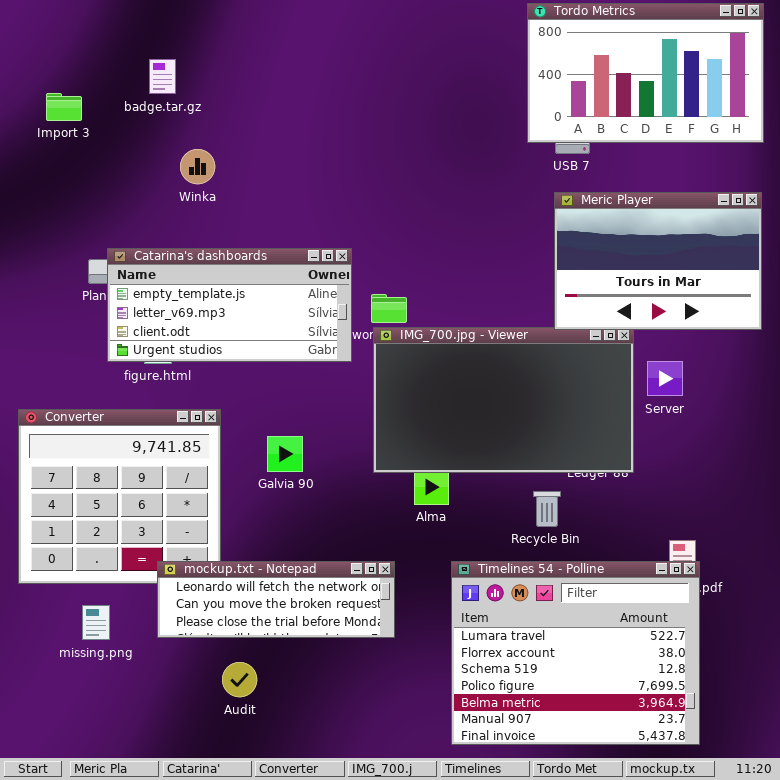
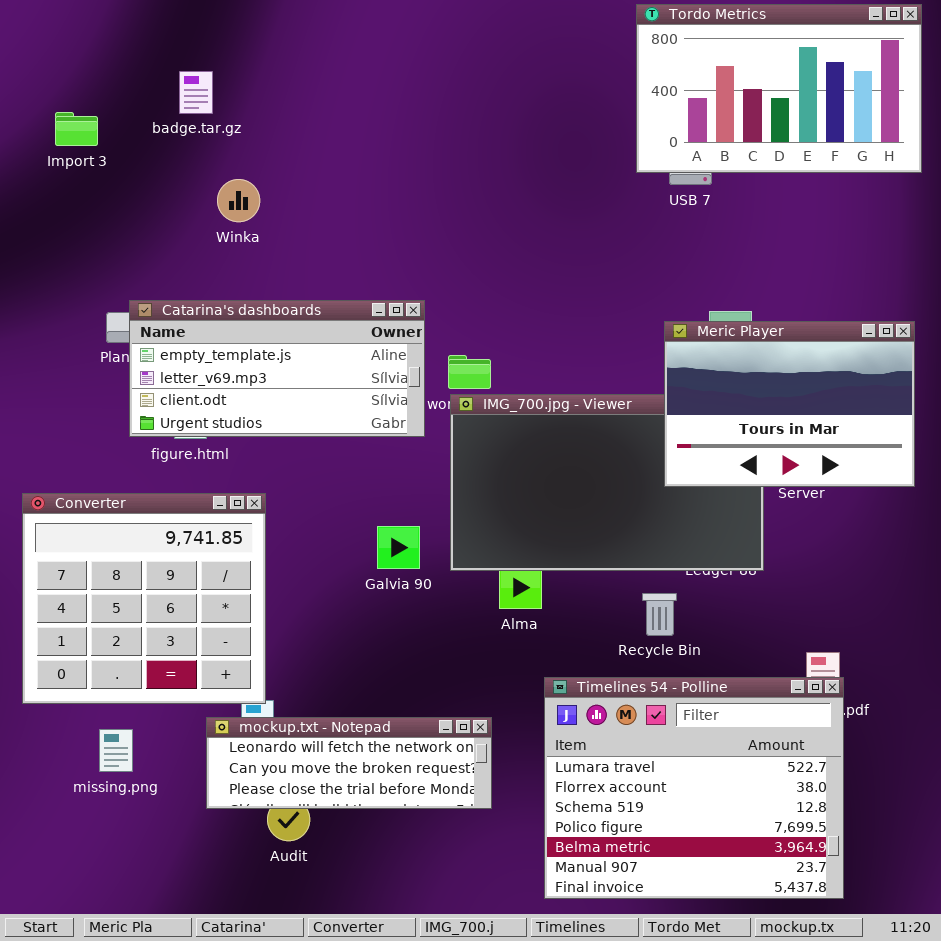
Meric Player: [554,192,762,330] -> [664,321,915,487], moved
Galvia 90: [267,436,303,472] -> [377,526,420,569], moved
mockup.txt - Notepad: [157,561,395,638] -> [206,717,492,809], moved

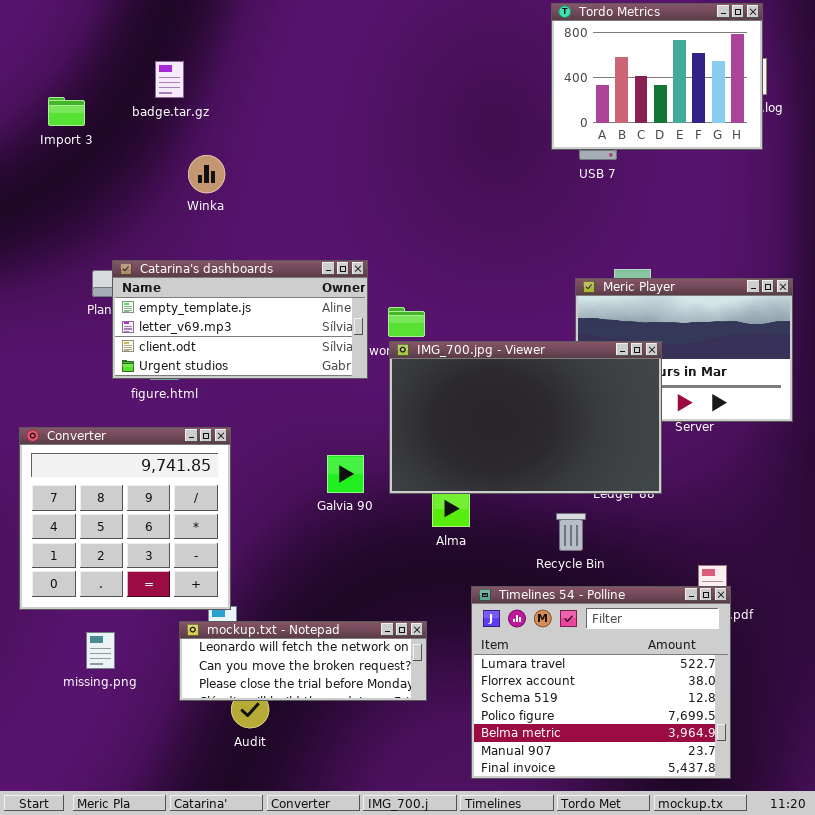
Tordo Metrics: [636,4,922,173] -> [551,3,763,150], resized
IMG_700.jpg - Viewer: [450,394,764,571] -> [389,341,662,494], raised

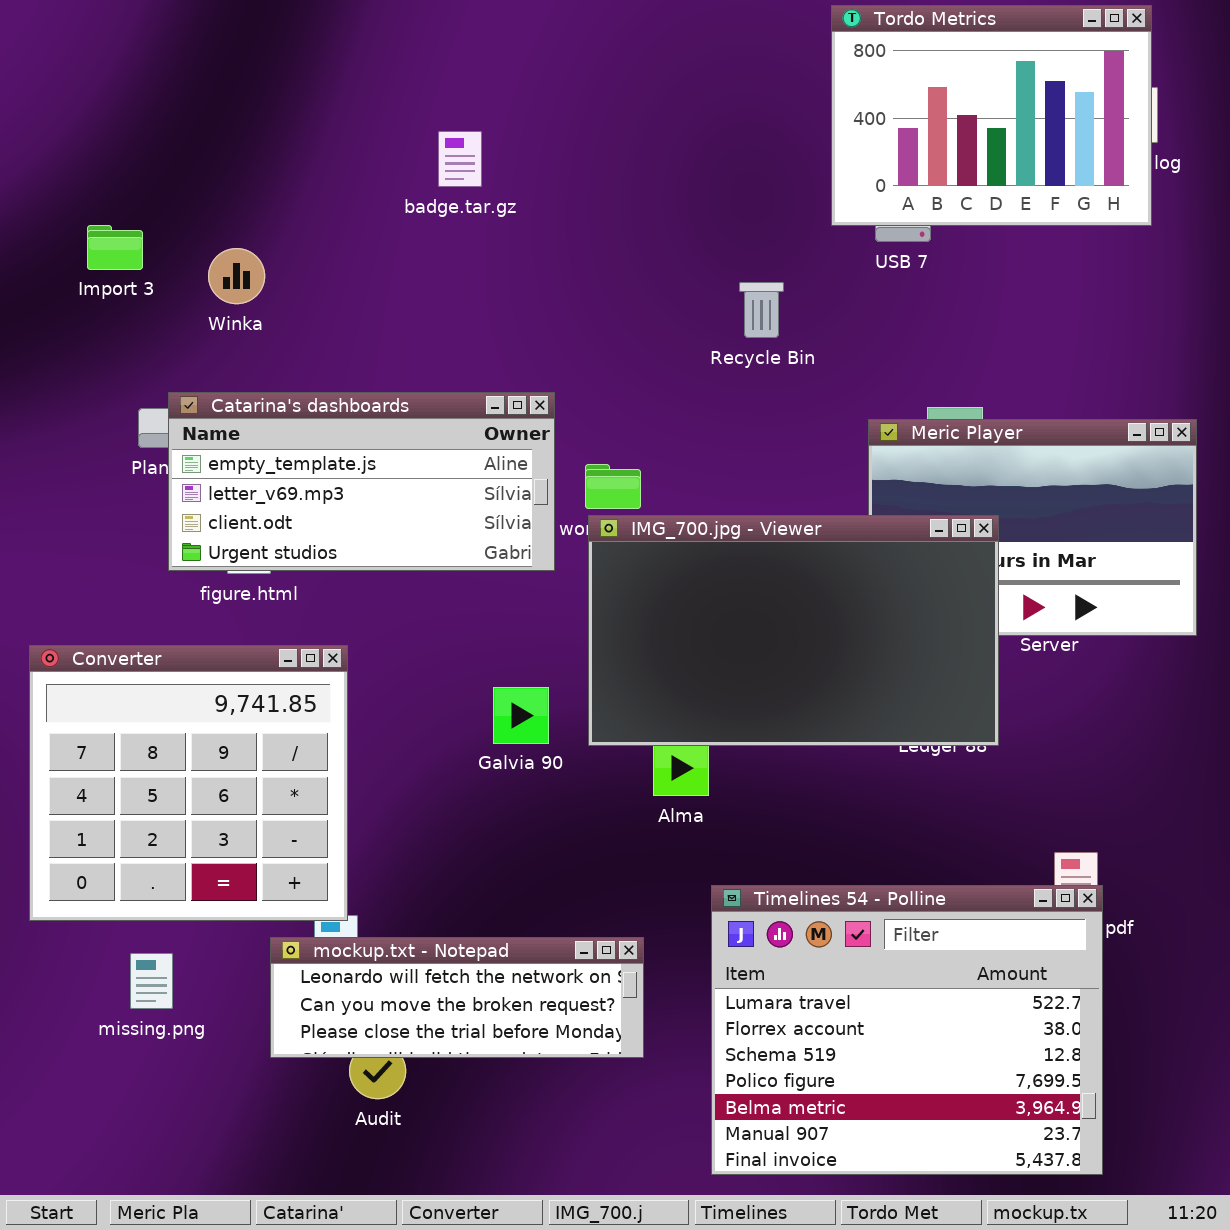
badge.tar.gz: [155,61,184,98] -> [438,131,482,187], moved
Import 3: [48,97,85,126] -> [87,225,143,270], moved
Winka: [188,155,225,193] -> [208,248,265,304], moved
Recycle Bin: [556,513,586,551] -> [739,282,784,338], moved

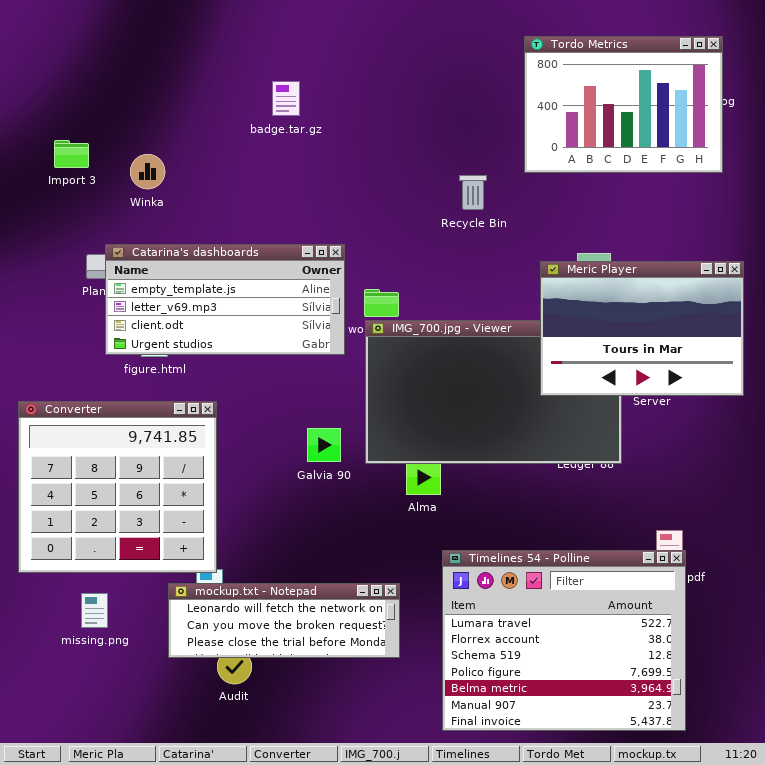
Tordo Metrics: [831,5,1152,226] -> [524,36,723,173], moved
Meric Player: [868,419,1197,636] -> [540,261,744,396], raised

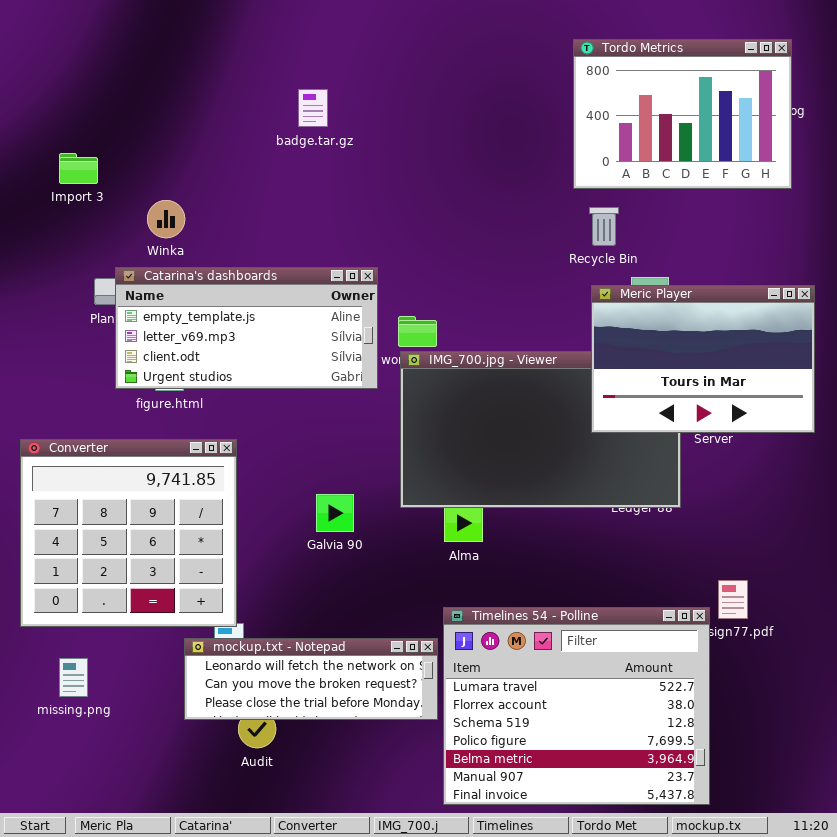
Winka: [130,154,165,189] -> [147,200,185,238], moved
Recycle Bin: [459,175,487,210] -> [589,207,619,246], moved
Galvia 90: [307,428,341,462] -> [316,494,354,532], moved
Timelines 54 - Polline: [442,550,686,731] -> [443,607,710,805], moved
missing.png: [81,593,108,628] -> [59,658,88,697], moved

